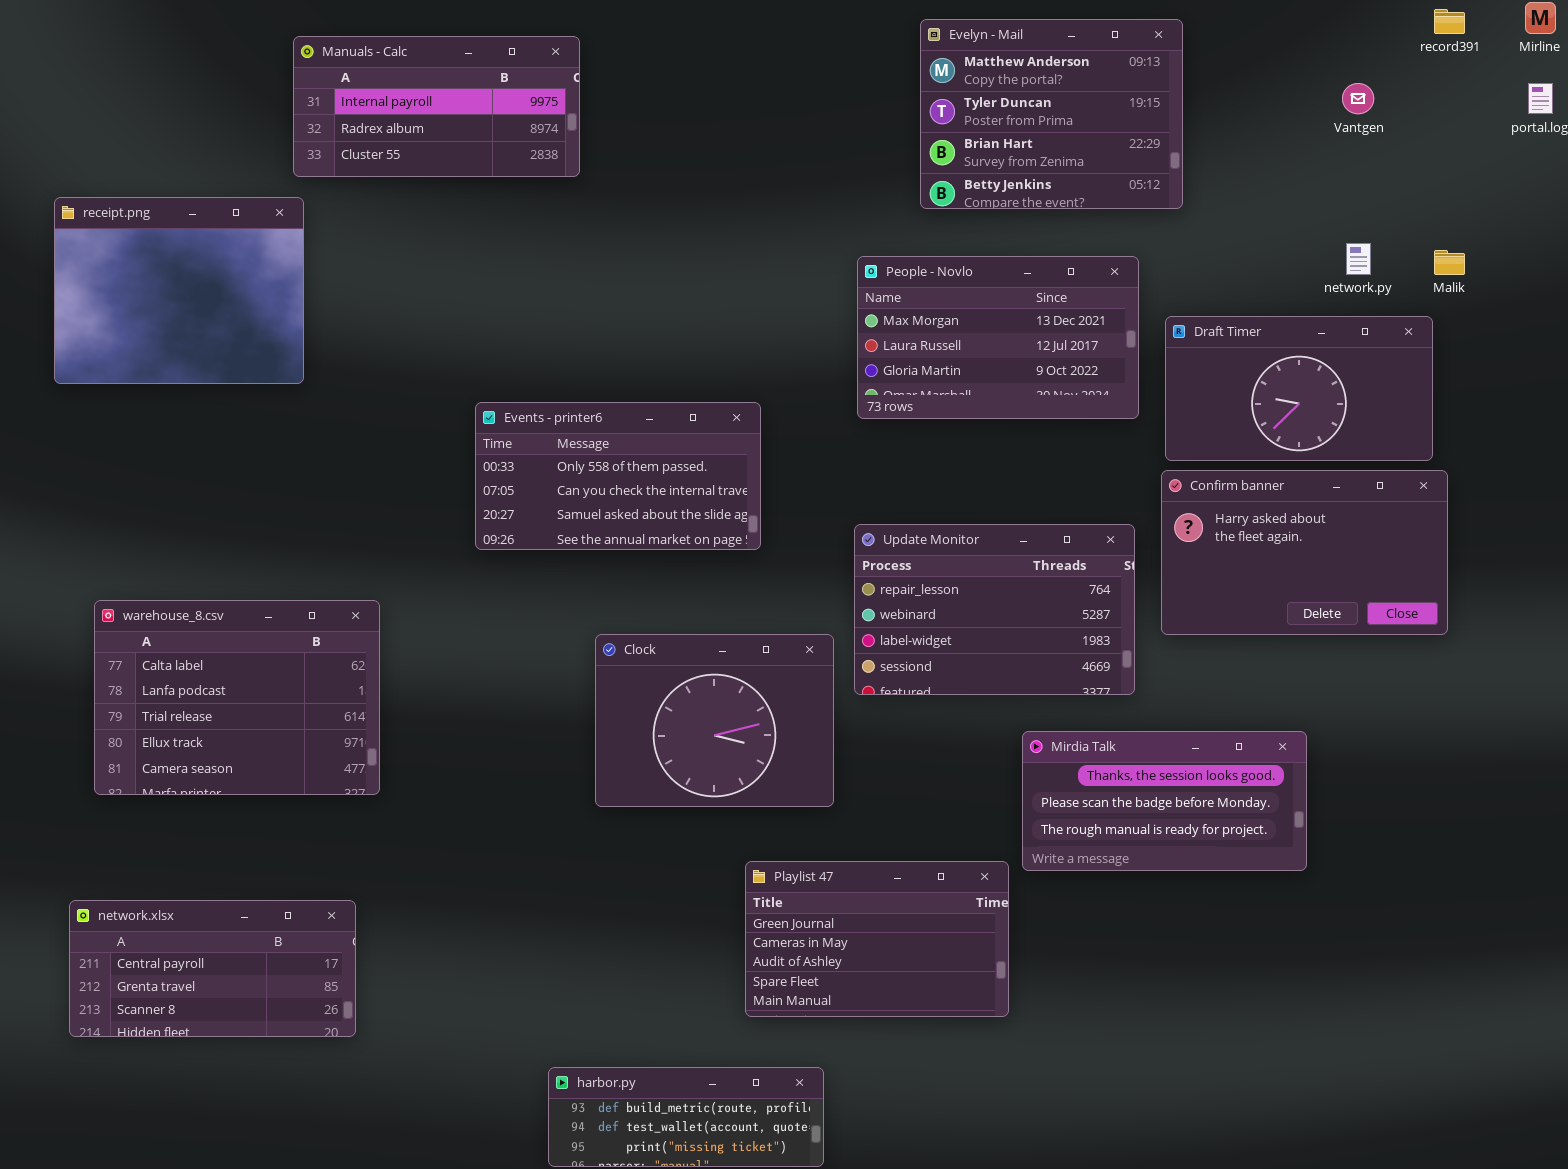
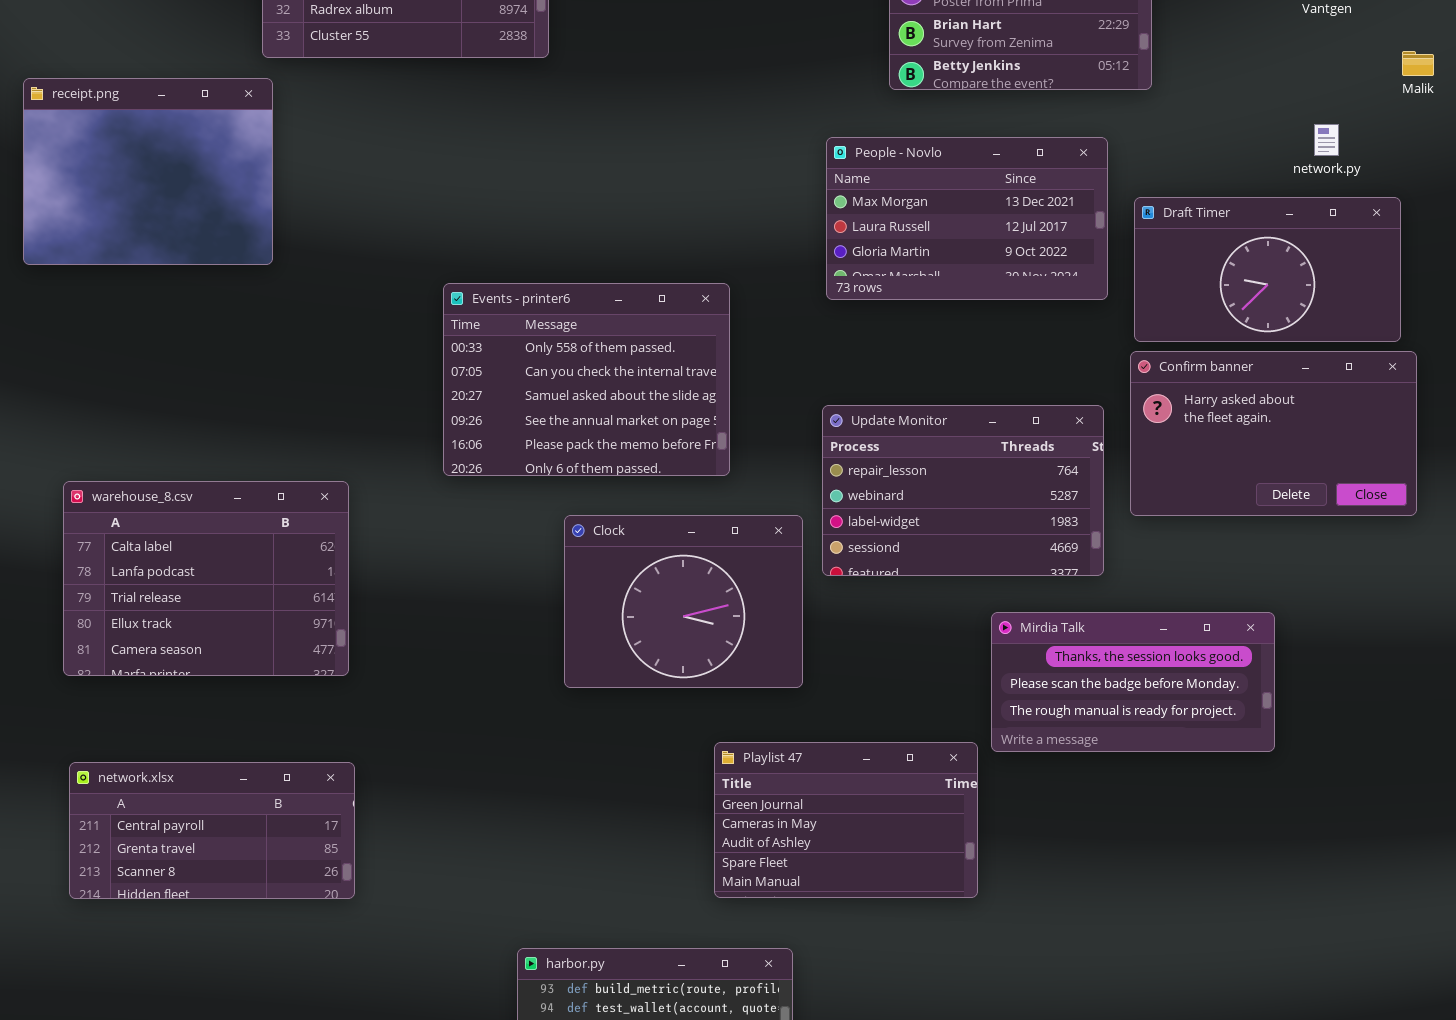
Malik: [1434,250,1465,275] -> [1402,51,1434,76], moved
Events - printer6: [475,402,761,550] -> [443,283,730,476], resized
network.xlsx: [69,900,356,1037] -> [69,762,355,899], moved

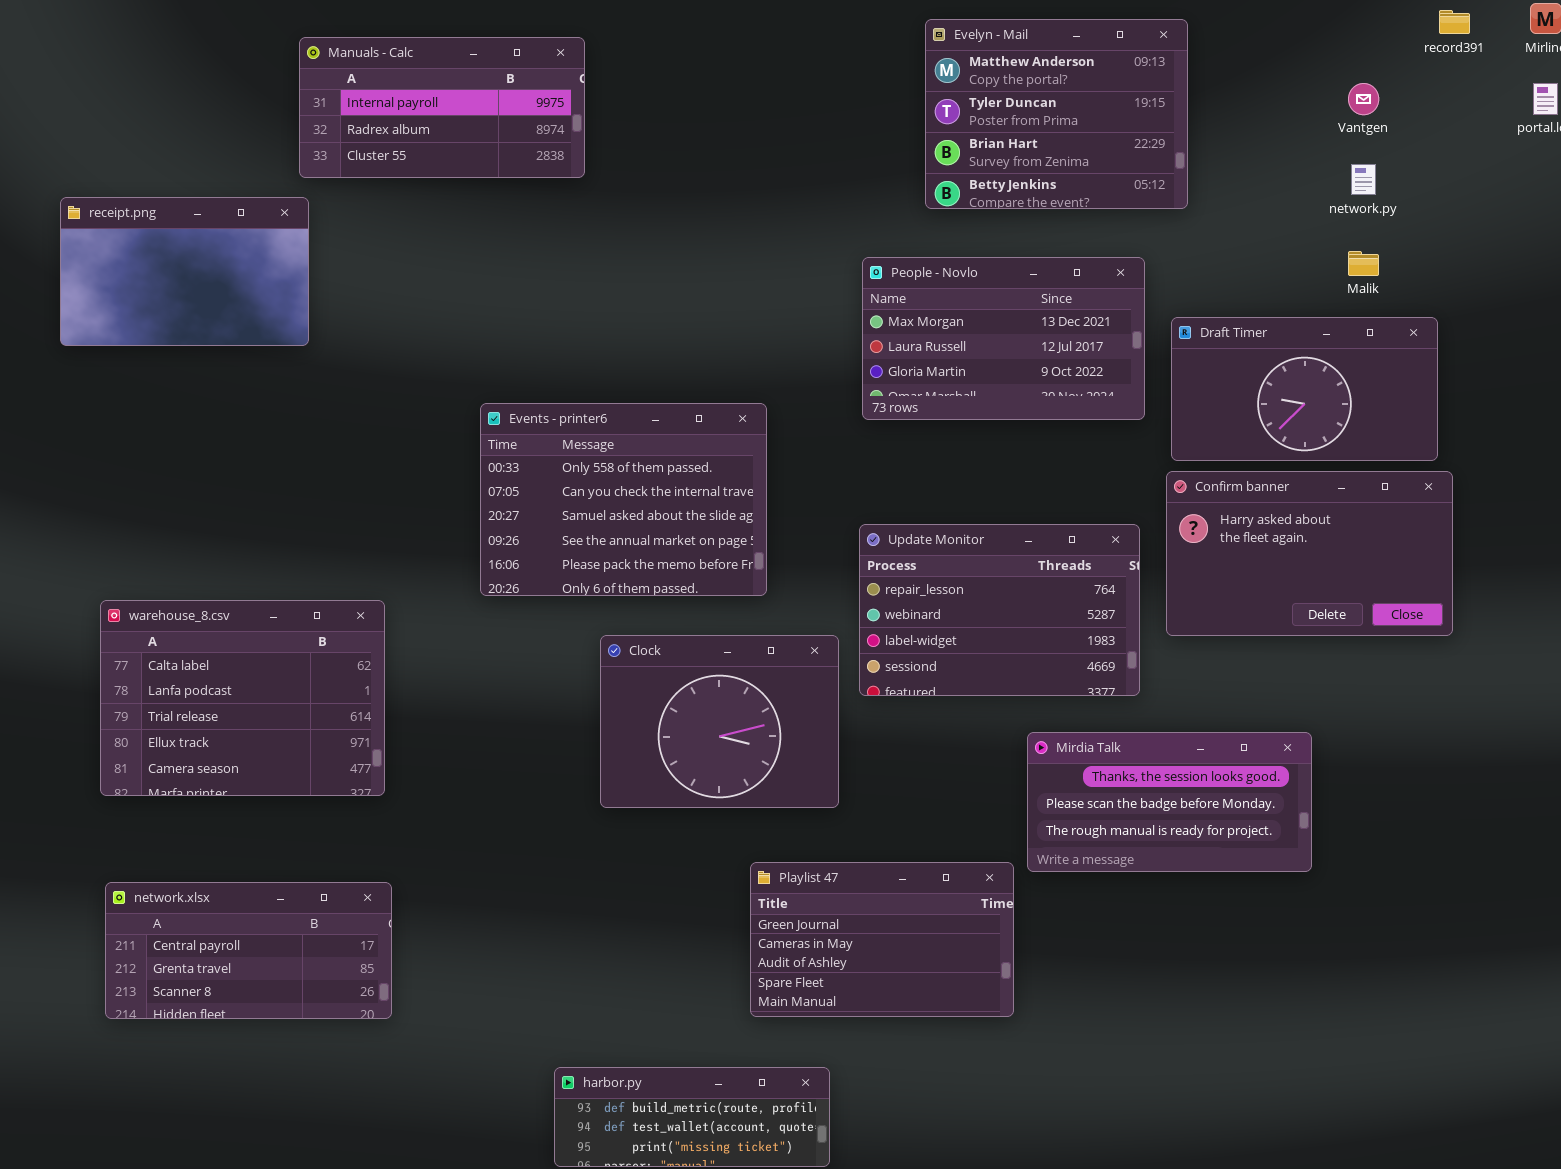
Malik: [1402,51,1434,76] -> [1348,251,1379,276], moved
receipt.png: [23,78,273,265] -> [60,197,309,346], resized
network.py: [1314,124,1339,156] -> [1351,164,1376,195], moved

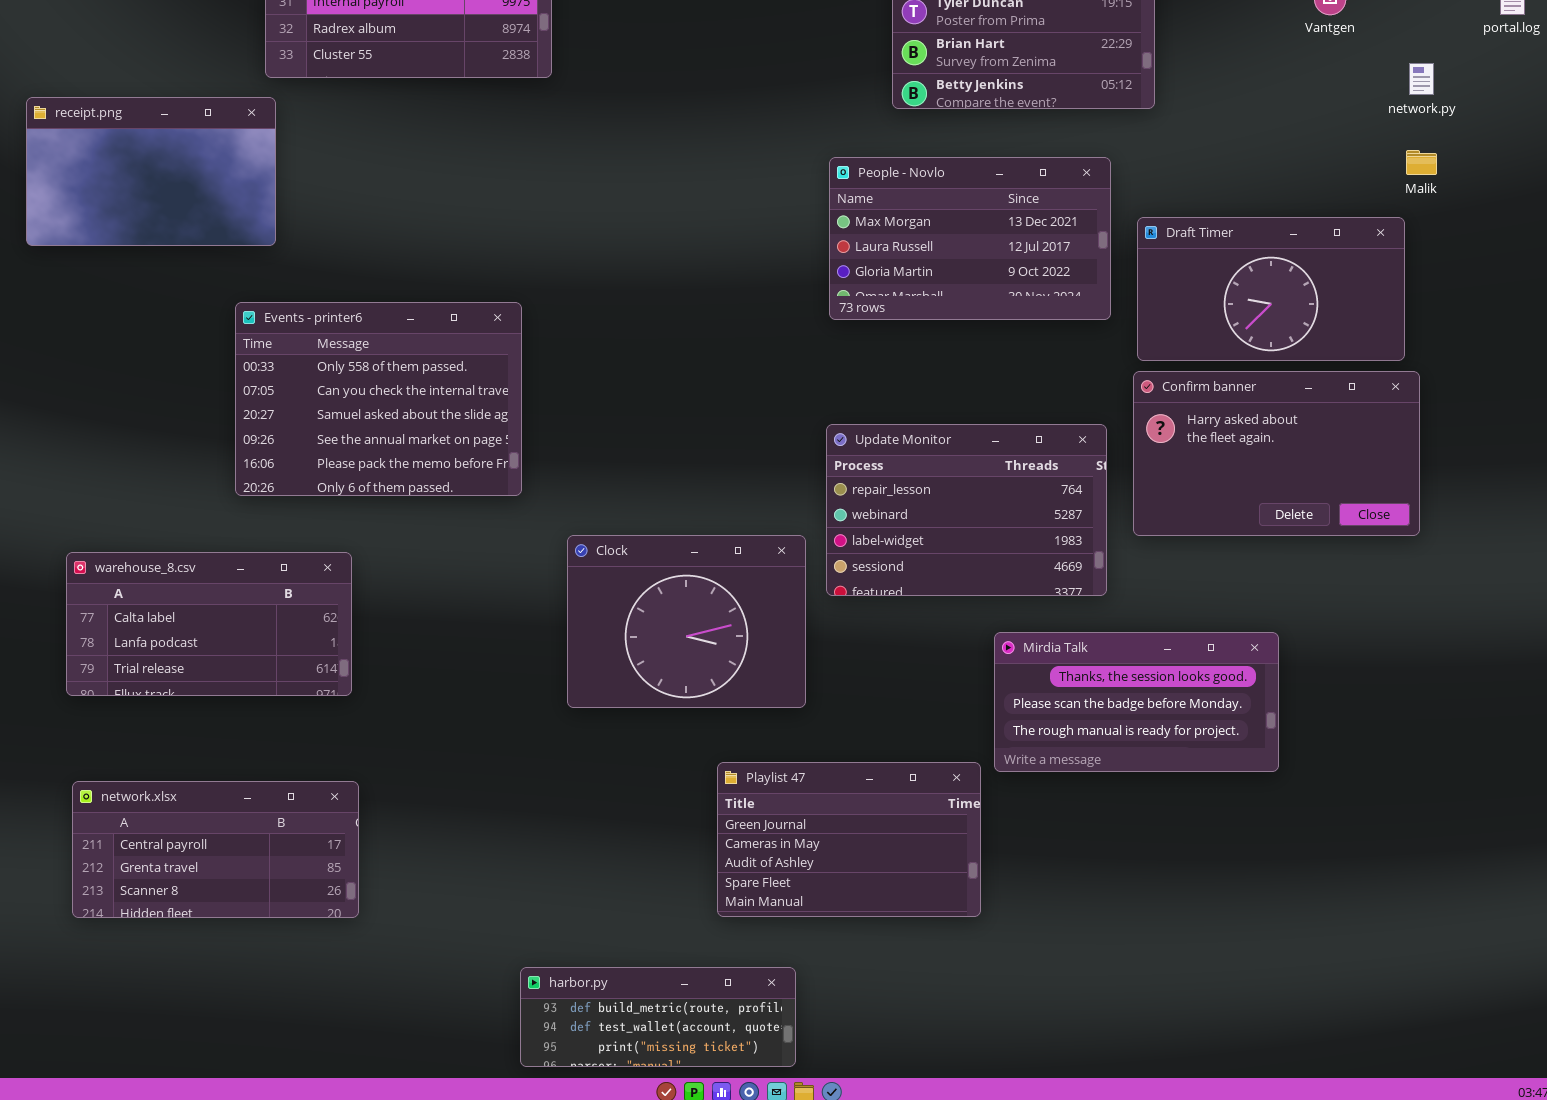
network.py: [1351,164,1376,195] -> [1409,63,1434,95], moved
Malik: [1348,251,1379,276] -> [1406,150,1437,175], moved
Events - printer6: [480,403,767,596] -> [235,302,522,496], moved
warehouse_8.csv: [100,600,385,796] -> [66,552,352,696], resized

